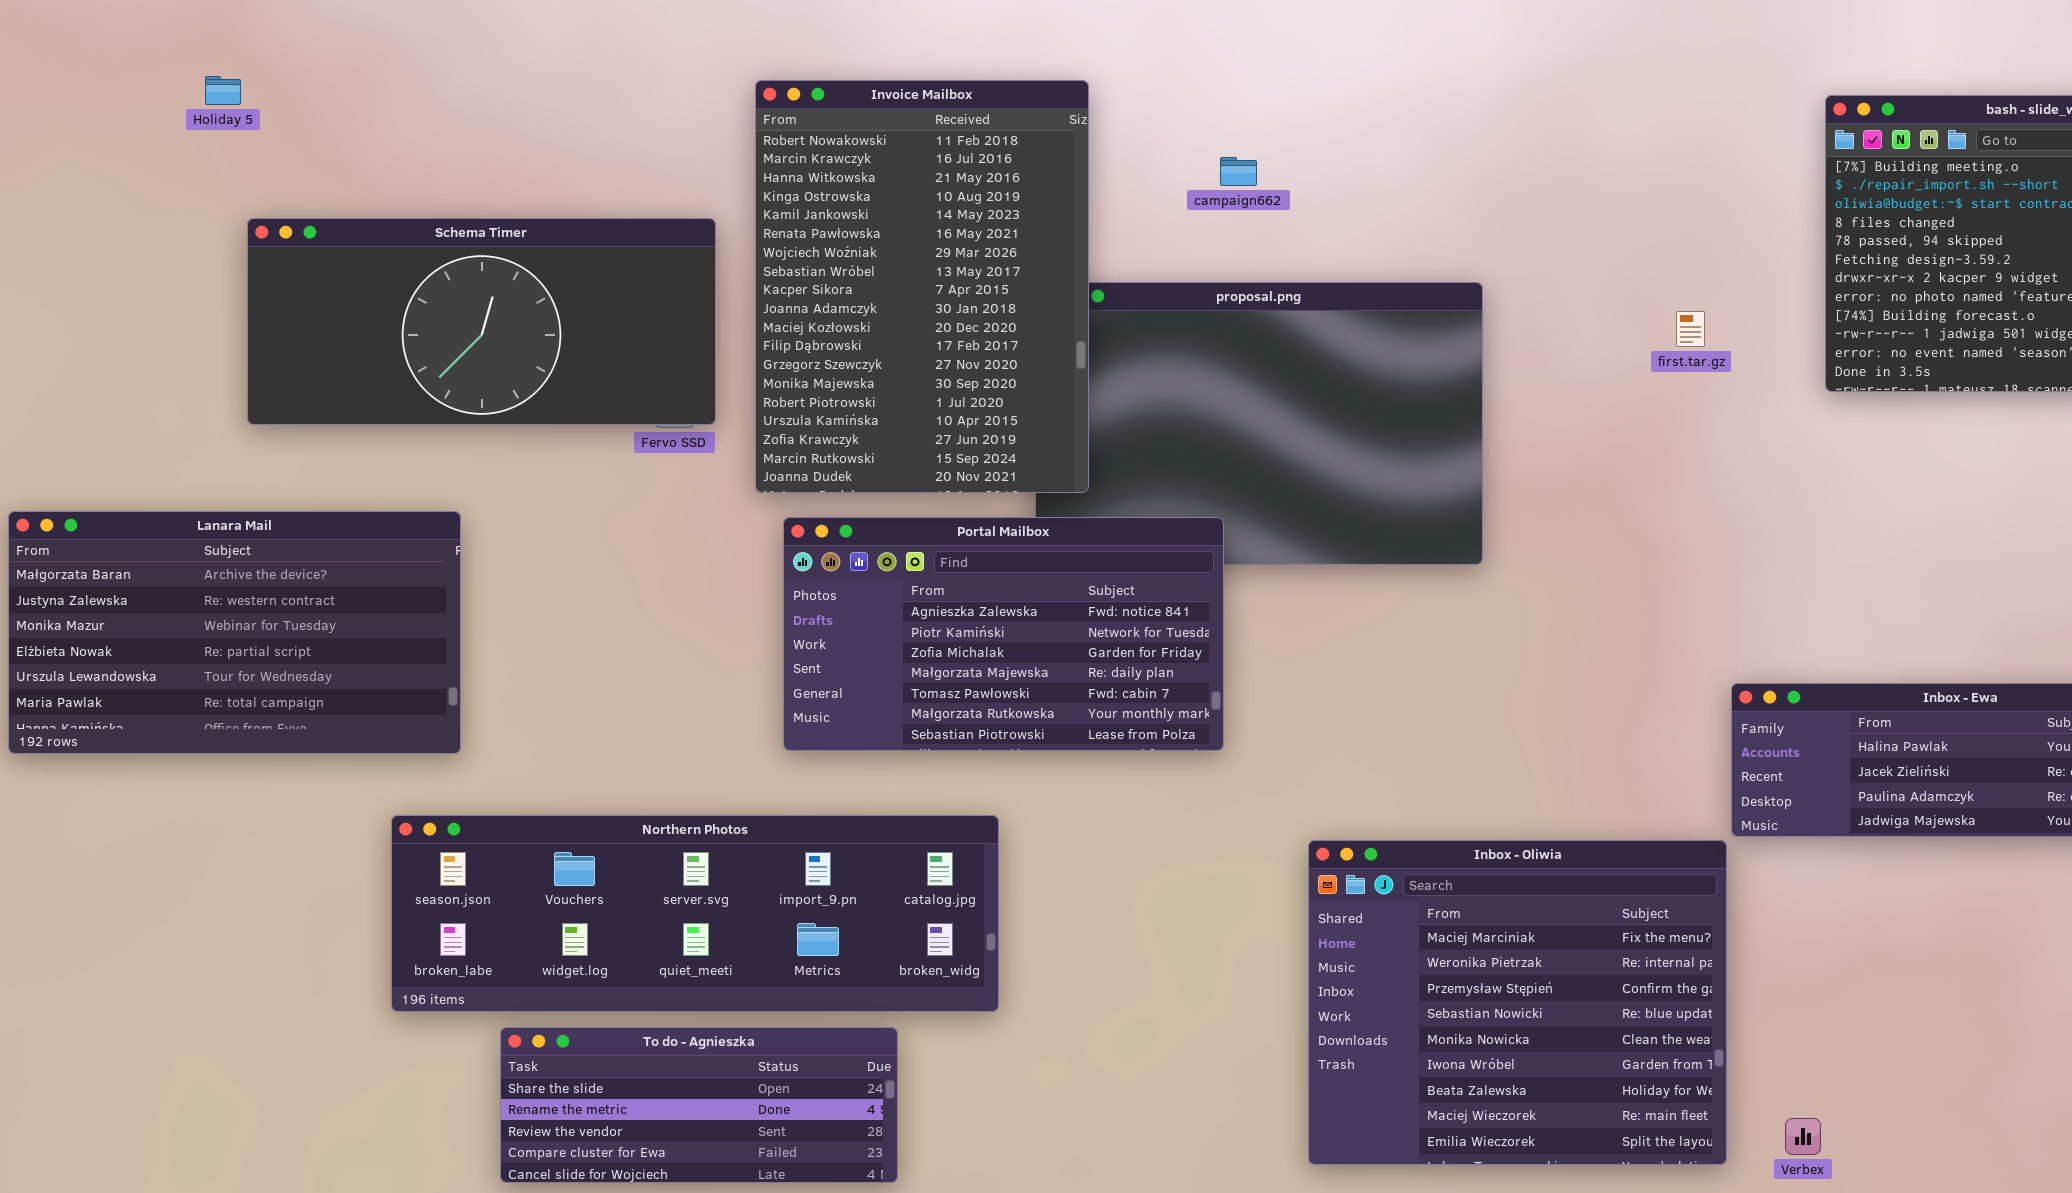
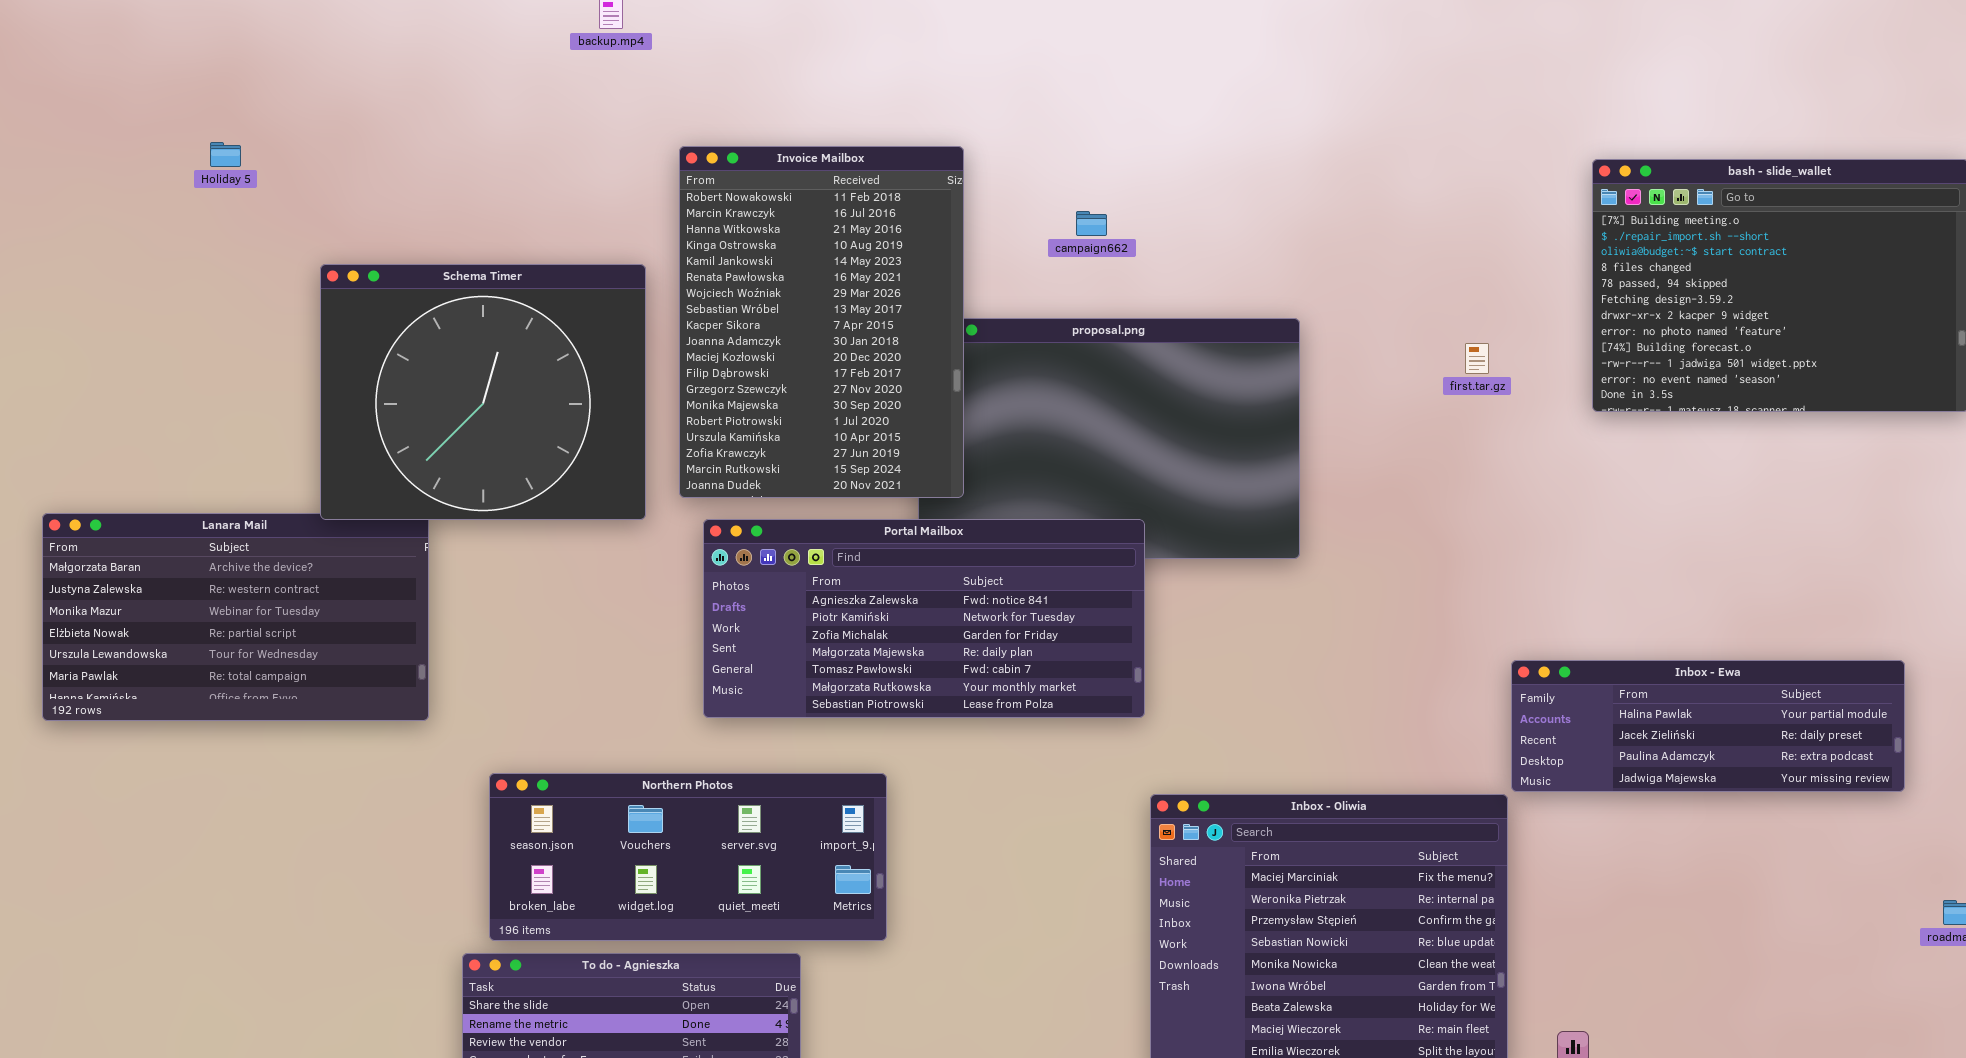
Schema Timer: [247,218,716,425] -> [320,264,646,520], resized
Portal Mailbox: [783,517,1224,751] -> [703,519,1145,718], resized
Northern Photos: [391,815,999,1012] -> [489,773,887,941], resized

